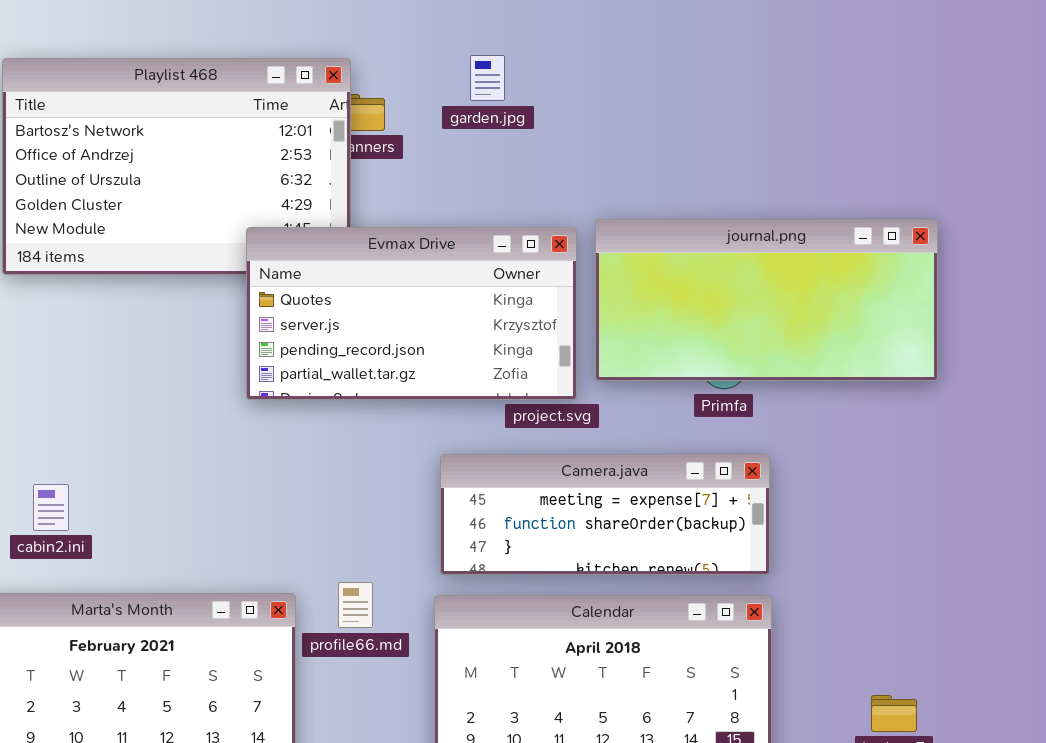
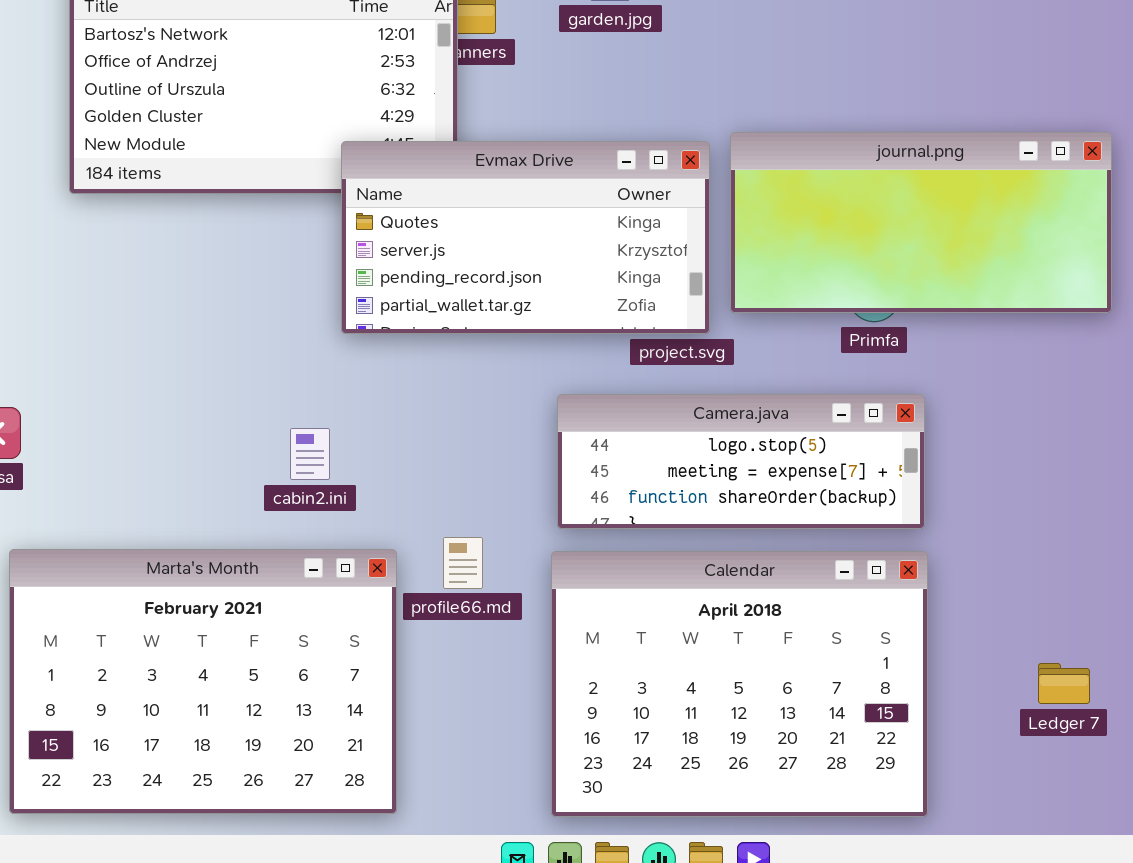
Camera.java: [440,454,770,575] -> [557,394,925,529], scrolled up 1 row
cabin2.ini: [33,484,69,531] -> [290,428,330,480], moved

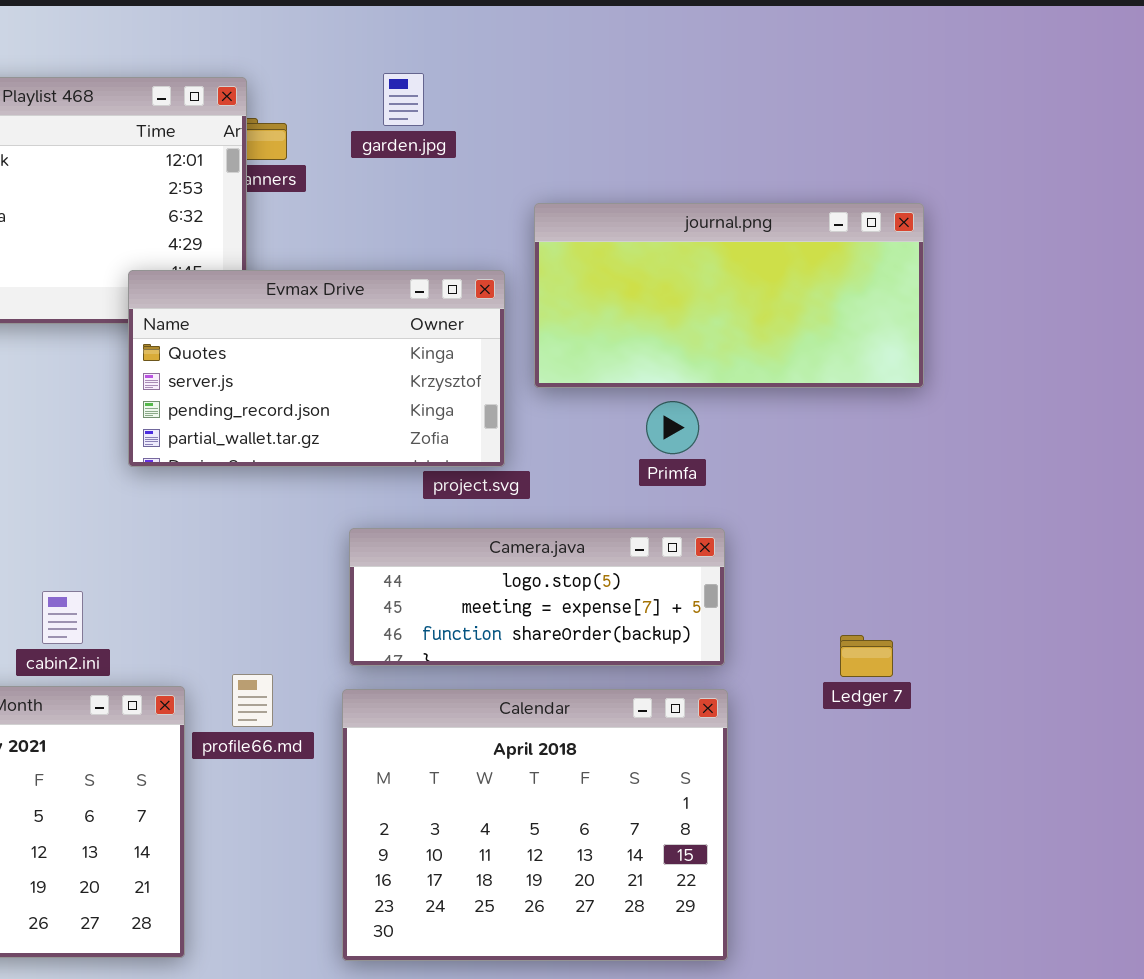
journal.png: [730,132,1112,313] -> [534,203,924,388], moved
cabin2.ini: [290,428,330,480] -> [42,591,83,644], moved
Ledger 7: [1038,663,1090,704] -> [840,635,893,677], moved

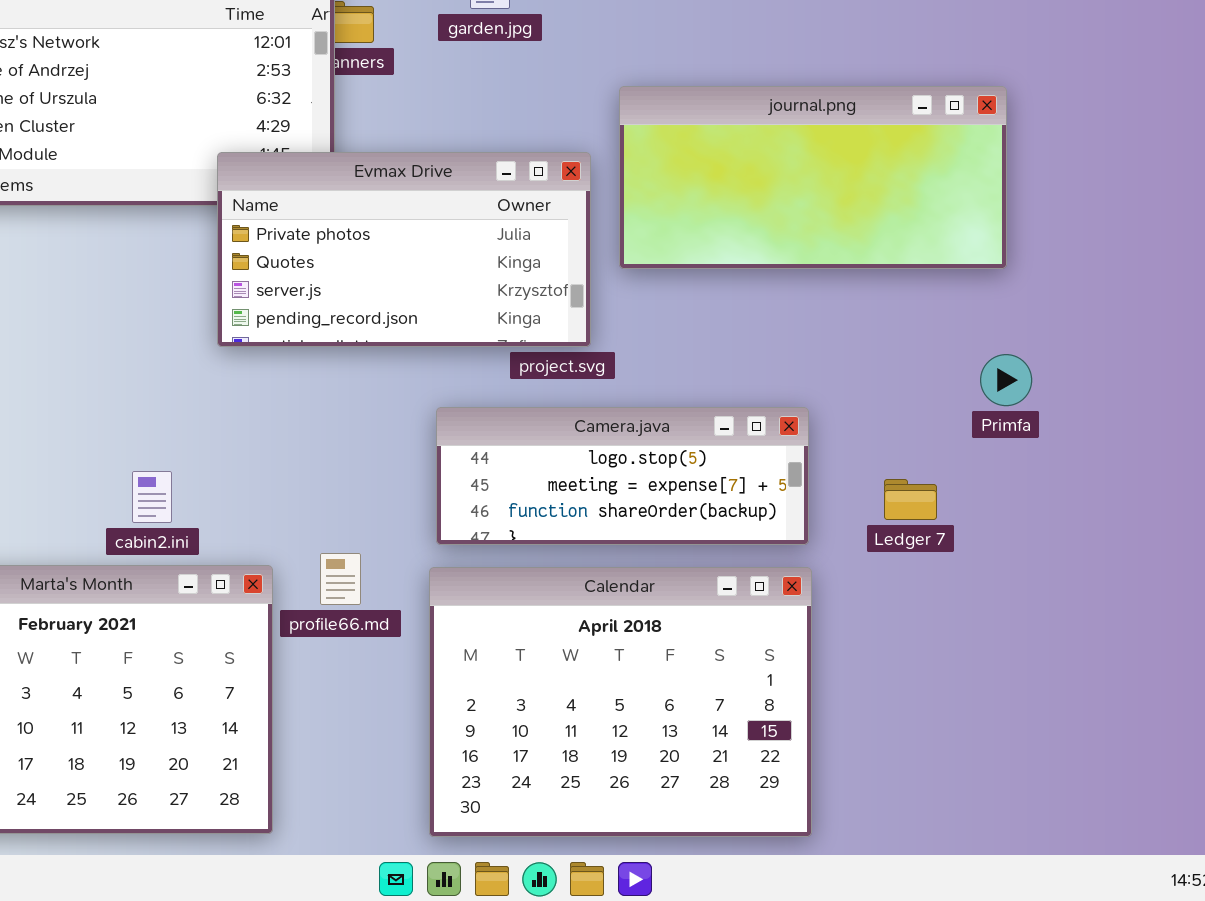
Evmax Drive: [128,270,505,467] -> [217,152,591,347], scrolled up 1 row
Primfa: [646,401,699,454] -> [980,354,1032,406], moved
Ledger 7: [840,635,893,677] -> [884,479,937,520], moved

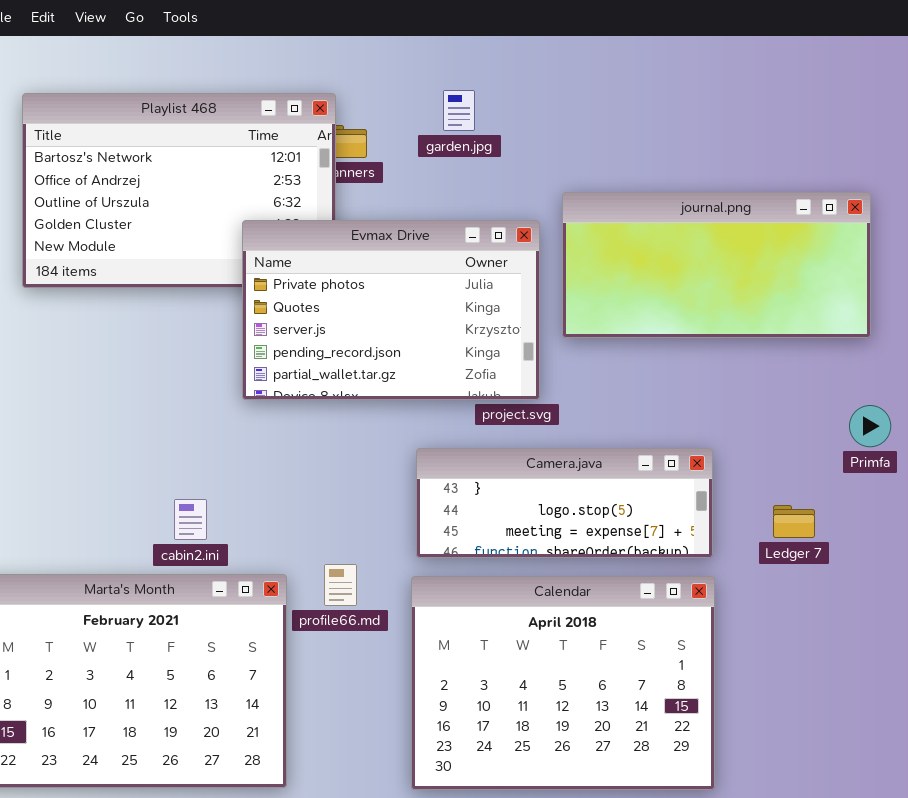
Evmax Drive: [217,152,591,347] -> [242,220,540,400], resized
Camera.java: [436,407,809,545] -> [416,448,713,558], scrolled up 1 row

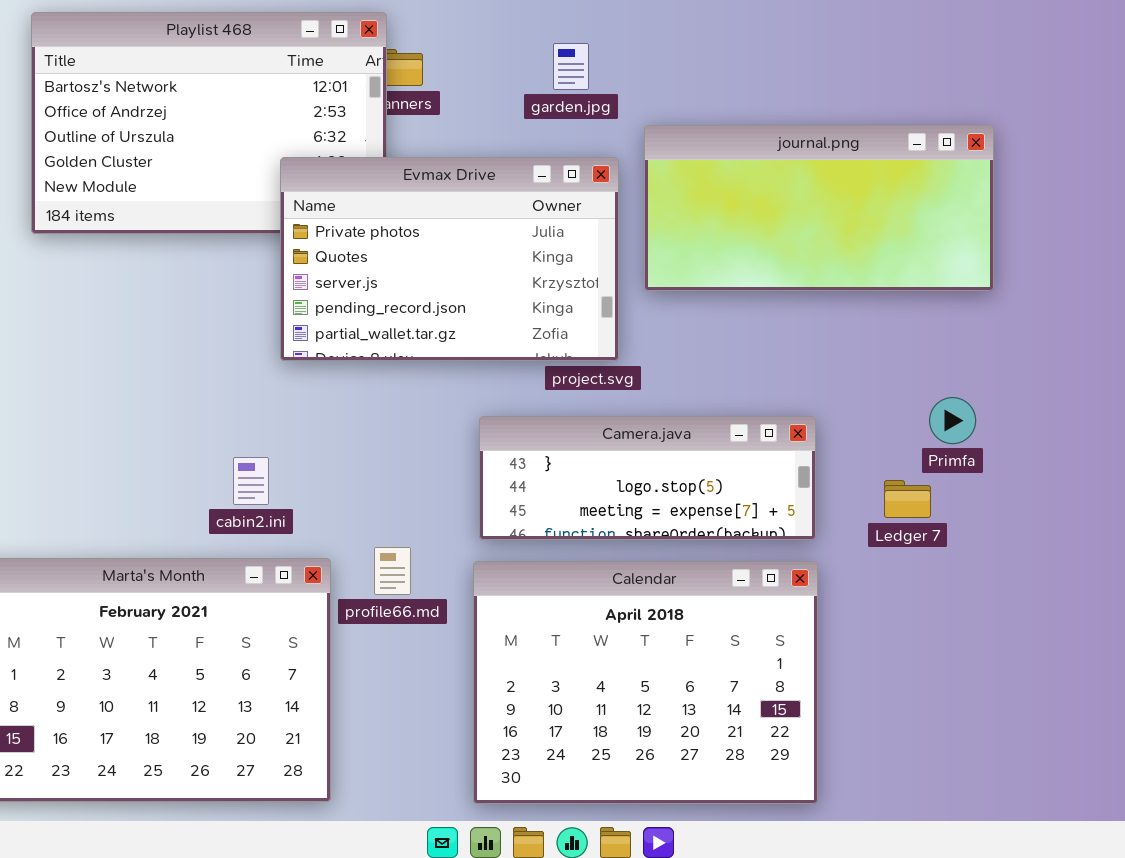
garden.jpg: [443,90,475,131] -> [553,43,589,90], moved
Primfa: [849,405,891,447] -> [929,397,976,444], moved
cabin2.ini: [174,499,207,540] -> [233,457,269,505], moved

